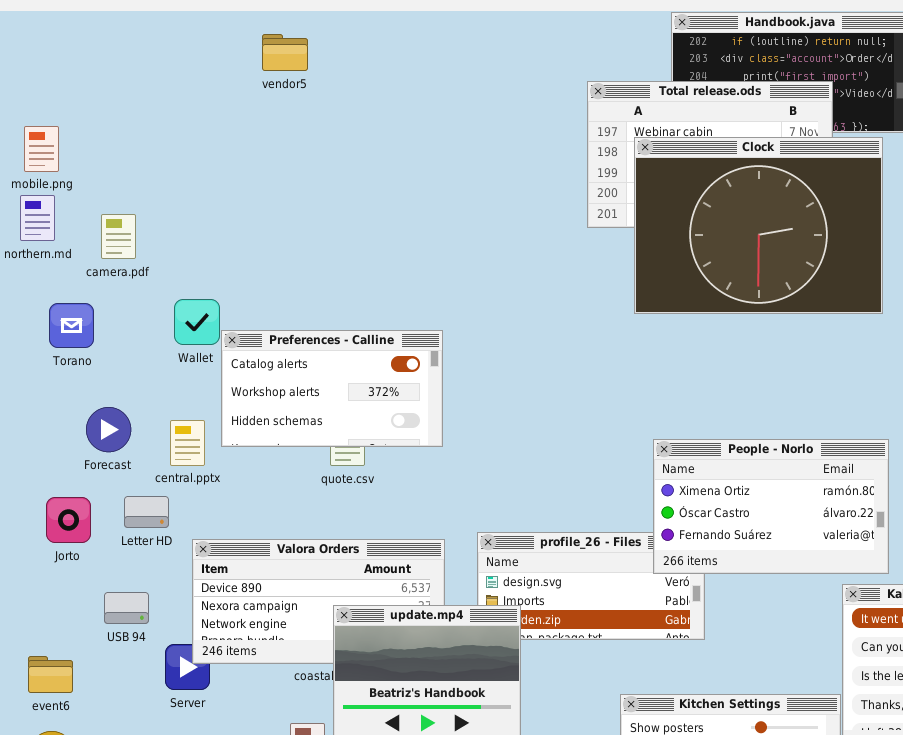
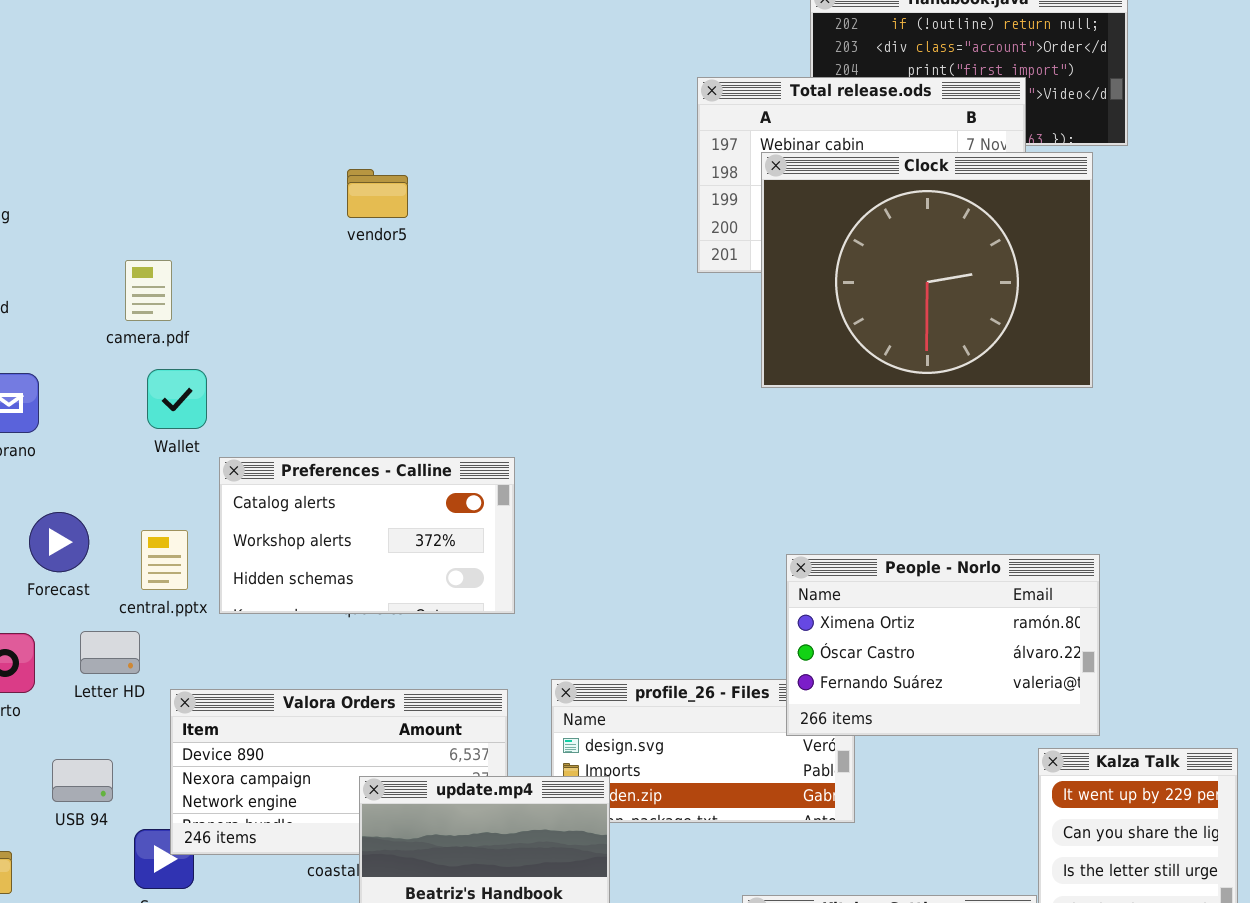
vendor5: [262,34,308,71] -> [347,169,408,218], moved
camera.pdf: [101,214,136,259] -> [125,260,172,321], moved
Preferences - Calline: [221,330,443,447] -> [219,457,515,614], moved

